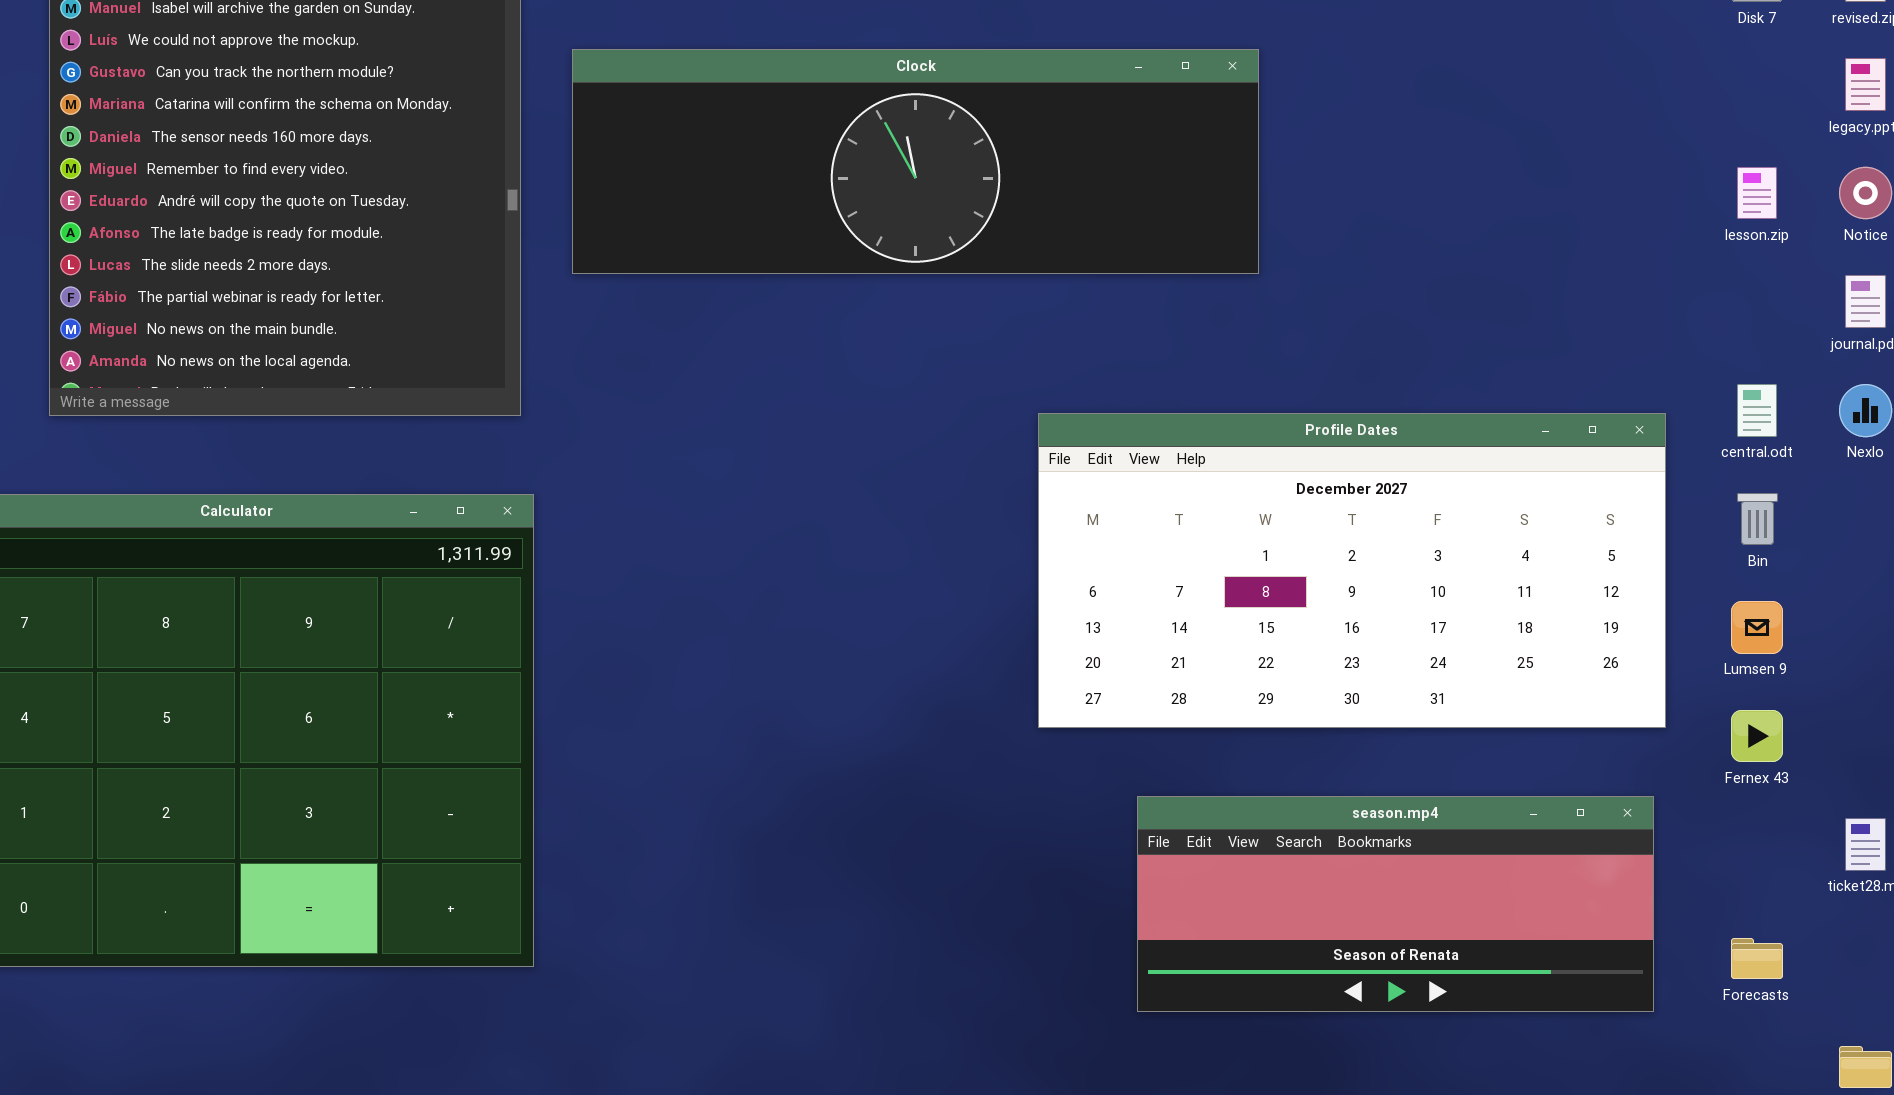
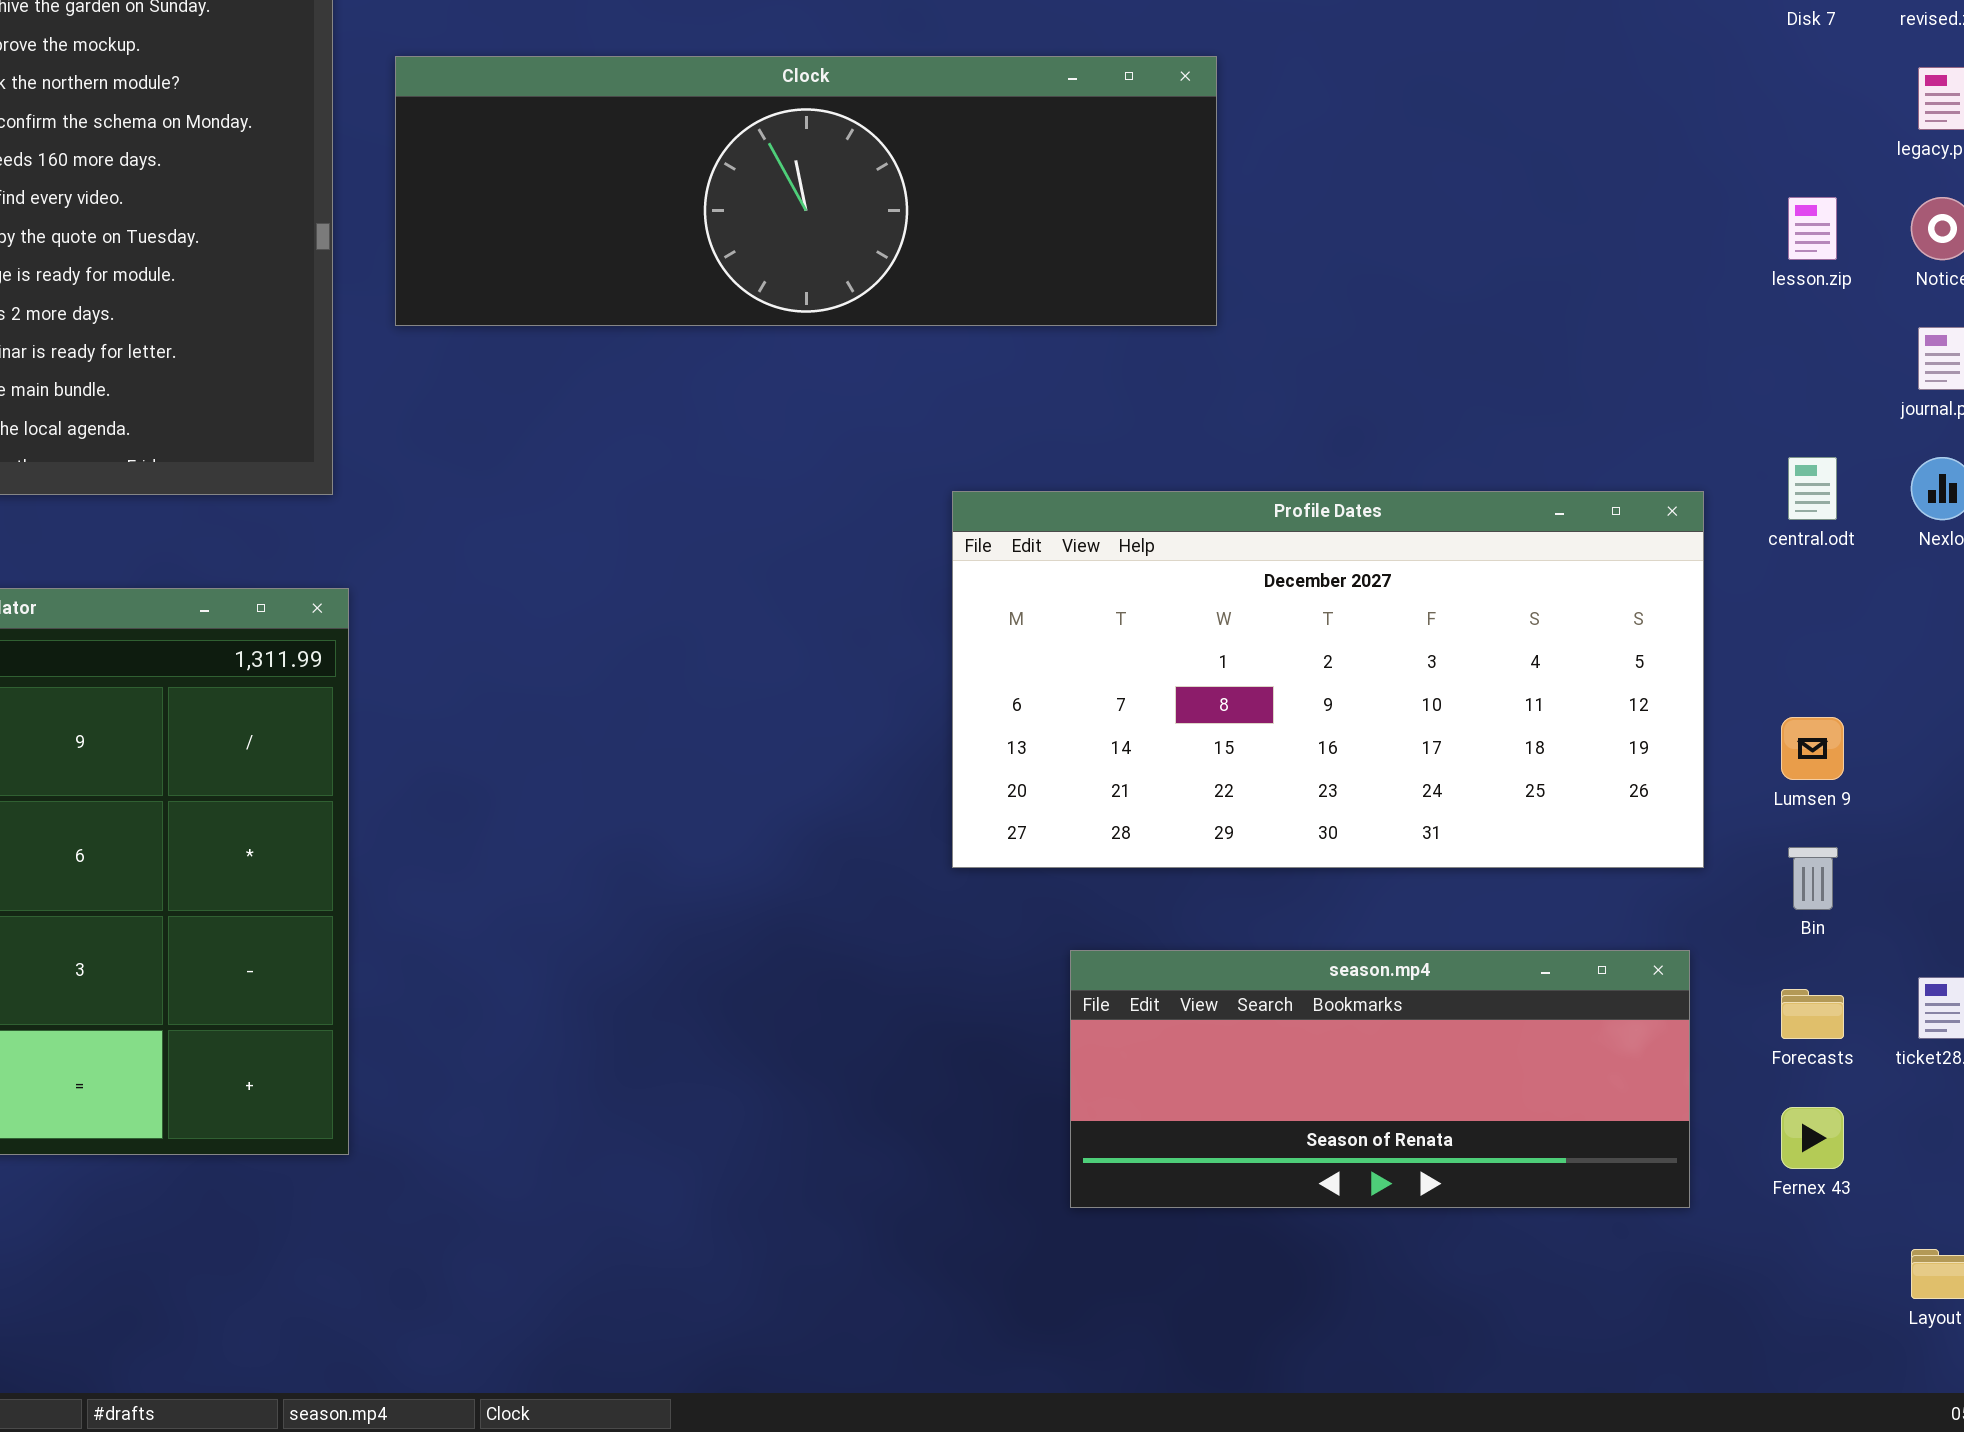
Bin: [1737,493,1778,545] -> [1788,847,1838,910], moved
Fernex 43: [1731,710,1783,762] -> [1781,1107,1844,1169], moved
Forecasts: [1731,938,1783,979] -> [1781,989,1844,1039], moved

